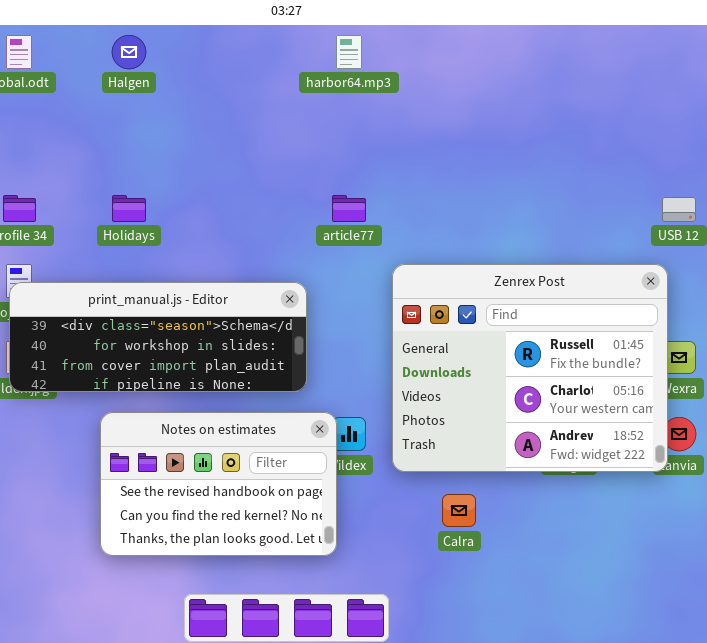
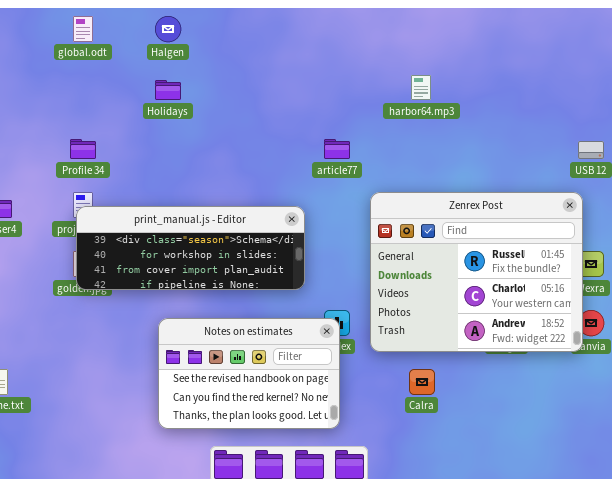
harbor64.mp3: [336,35,362,69] -> [411,75,431,100], moved
Holidays: [112,195,146,222] -> [155,80,181,100], moved
Notes on estimates: [100,412,337,556] -> [158,318,340,429], moved

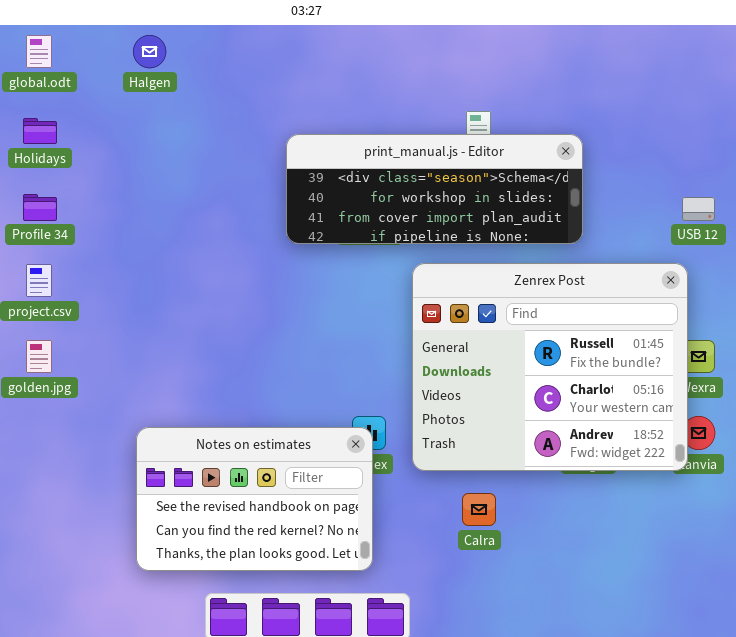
Holidays: [155,80,181,100] -> [23,118,57,144], moved
print_manual.js - Editor: [76,206,305,290] -> [286,134,583,244], moved

